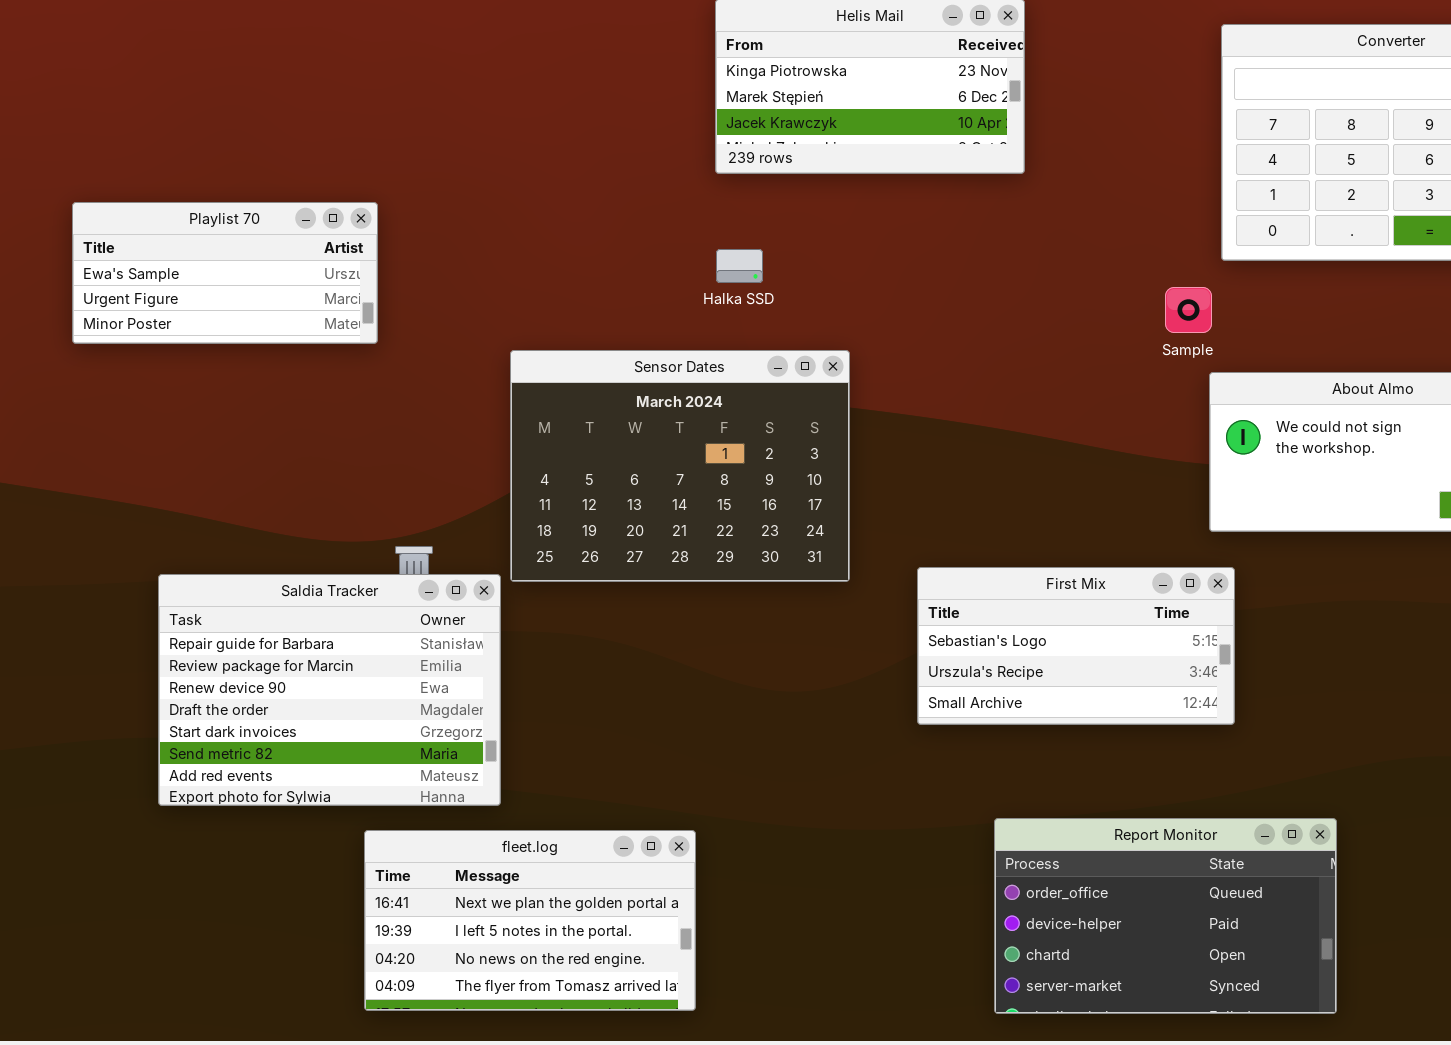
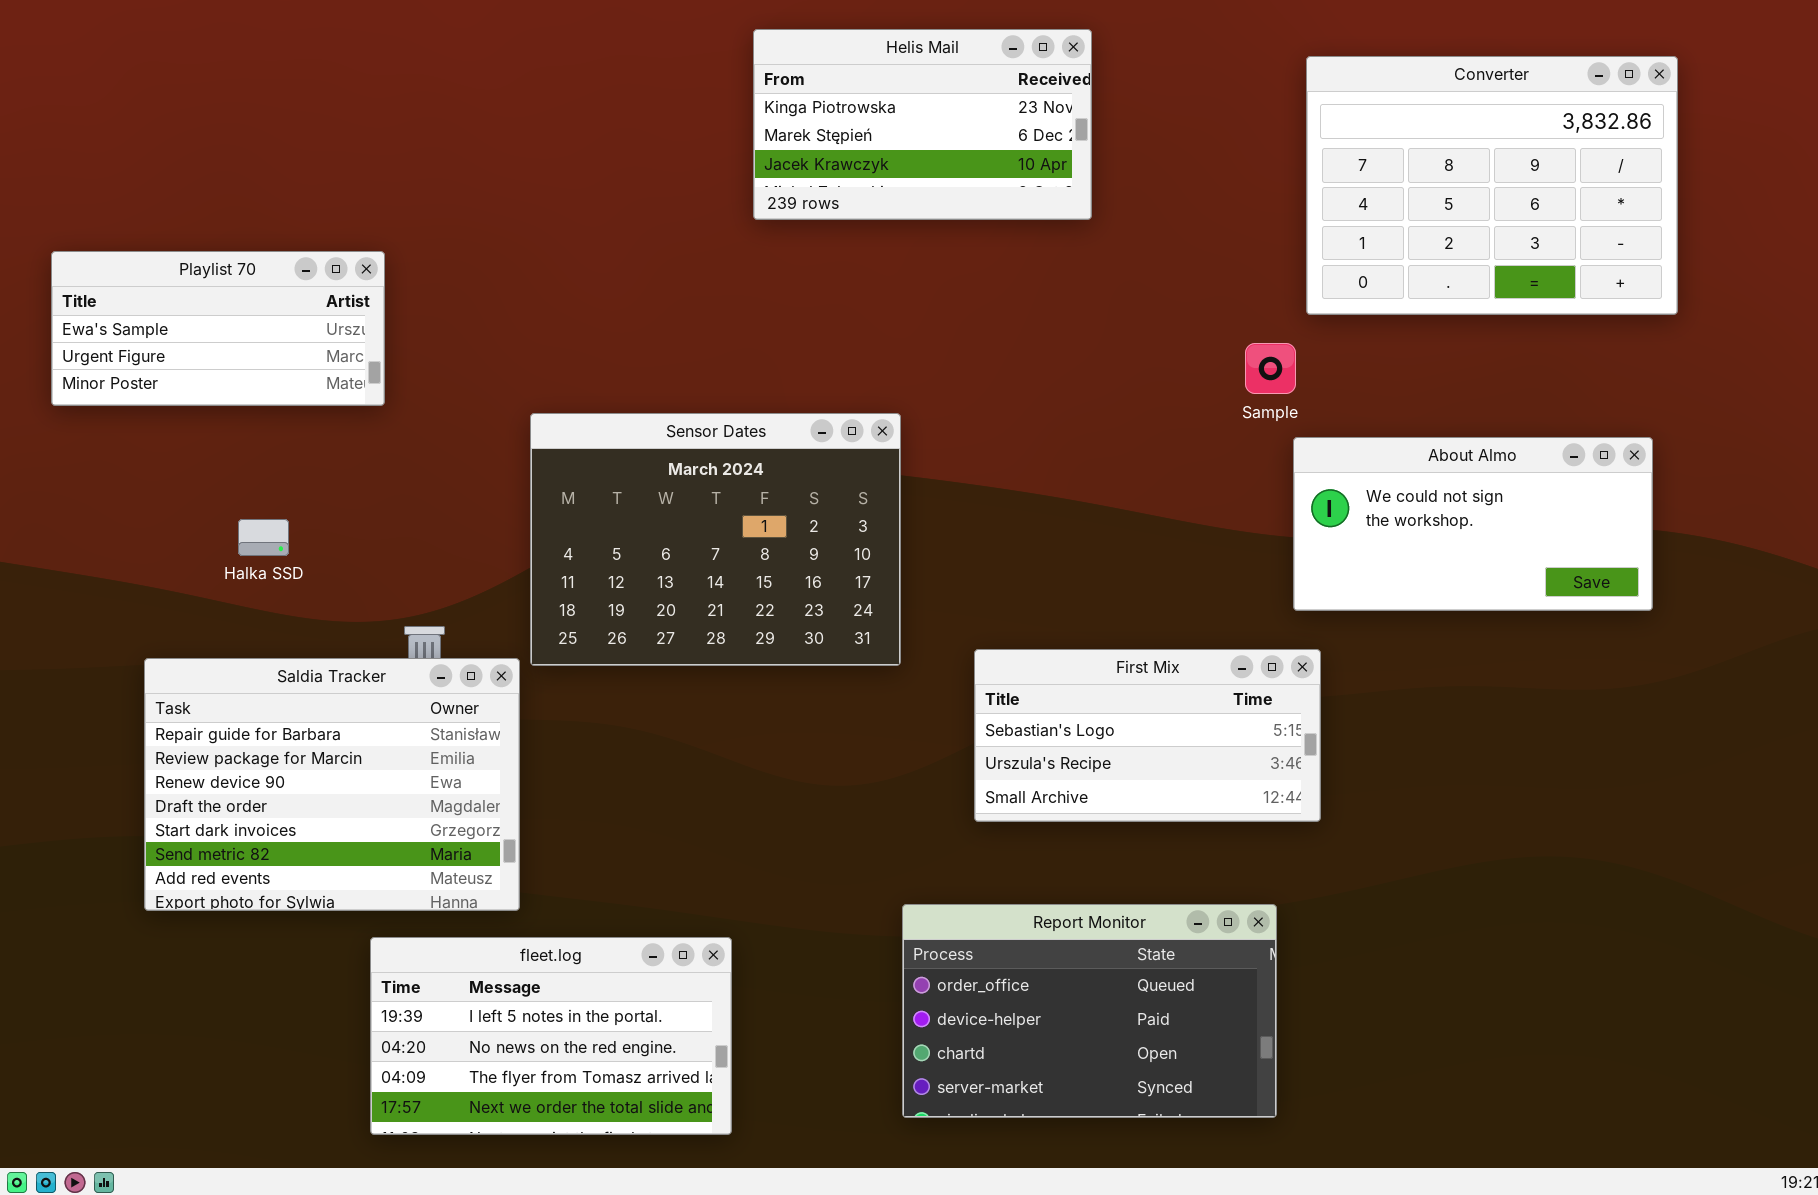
Halka SSD: [716,249,763,283] -> [238,519,289,556], moved
Report Monitor: [994,818,1337,1014] -> [902,904,1277,1118], moved
fleet.log: [364,830,696,1011] -> [370,937,732,1135], scrolled down 1 row

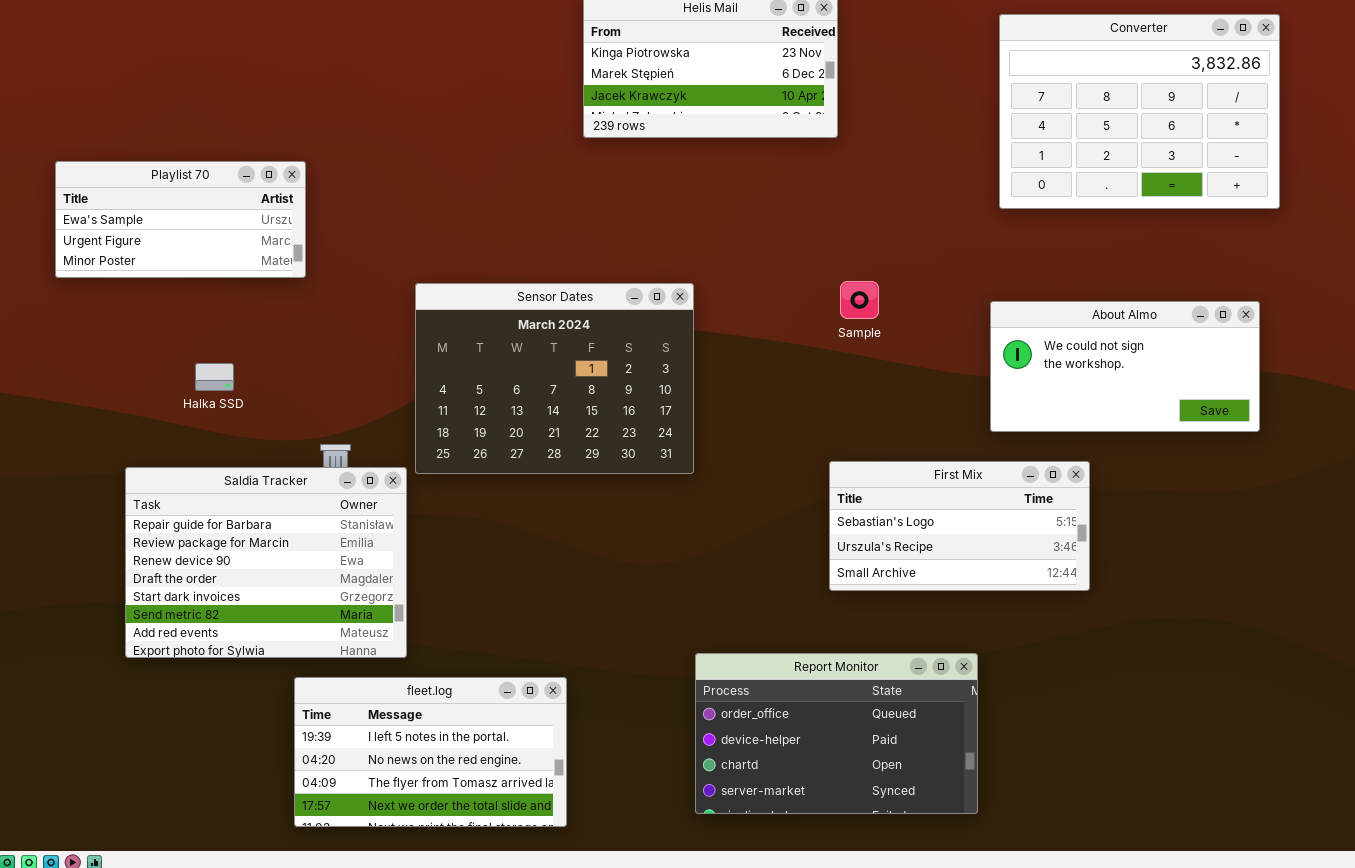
Sample: [1245,343,1296,394] -> [840,281,879,319], moved
First Mix: [974,649,1321,822] -> [829,461,1090,591], moved

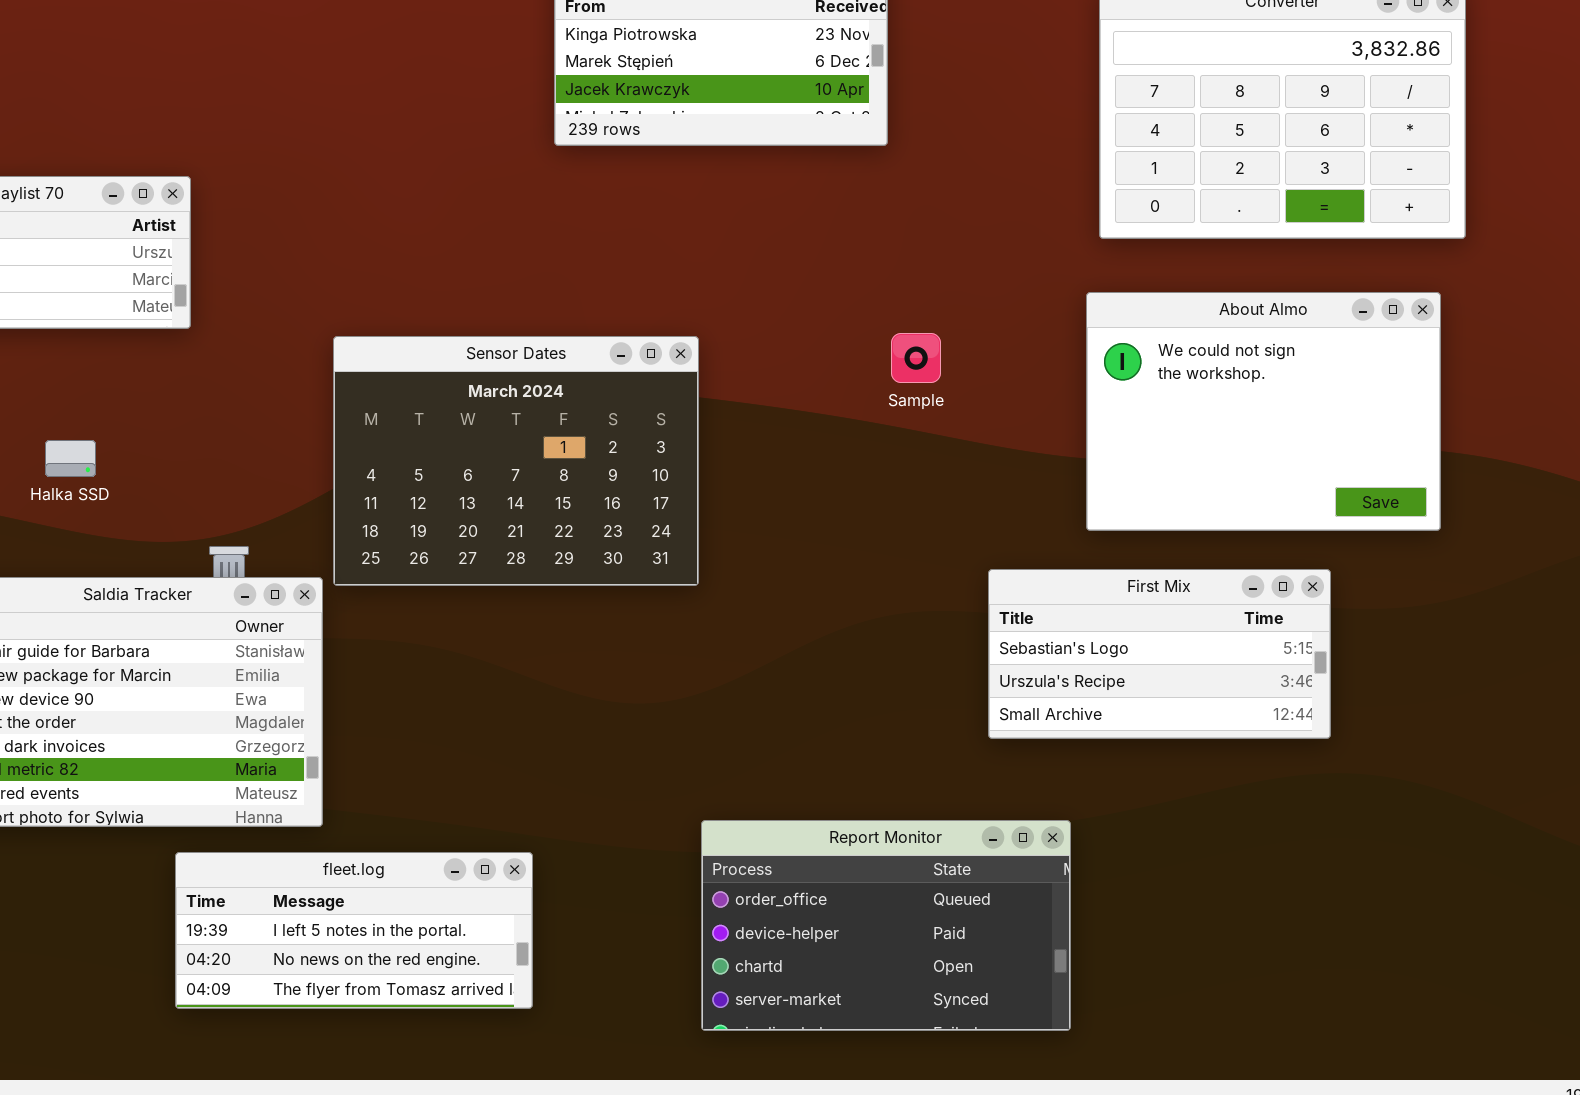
About Almo: [990,301,1260,432] -> [1086,292,1441,531], resized
First Mix: [829,461,1090,591] -> [988,569,1331,739], moved
fleet.log: [294,677,567,827] -> [175,852,533,1009], resized

